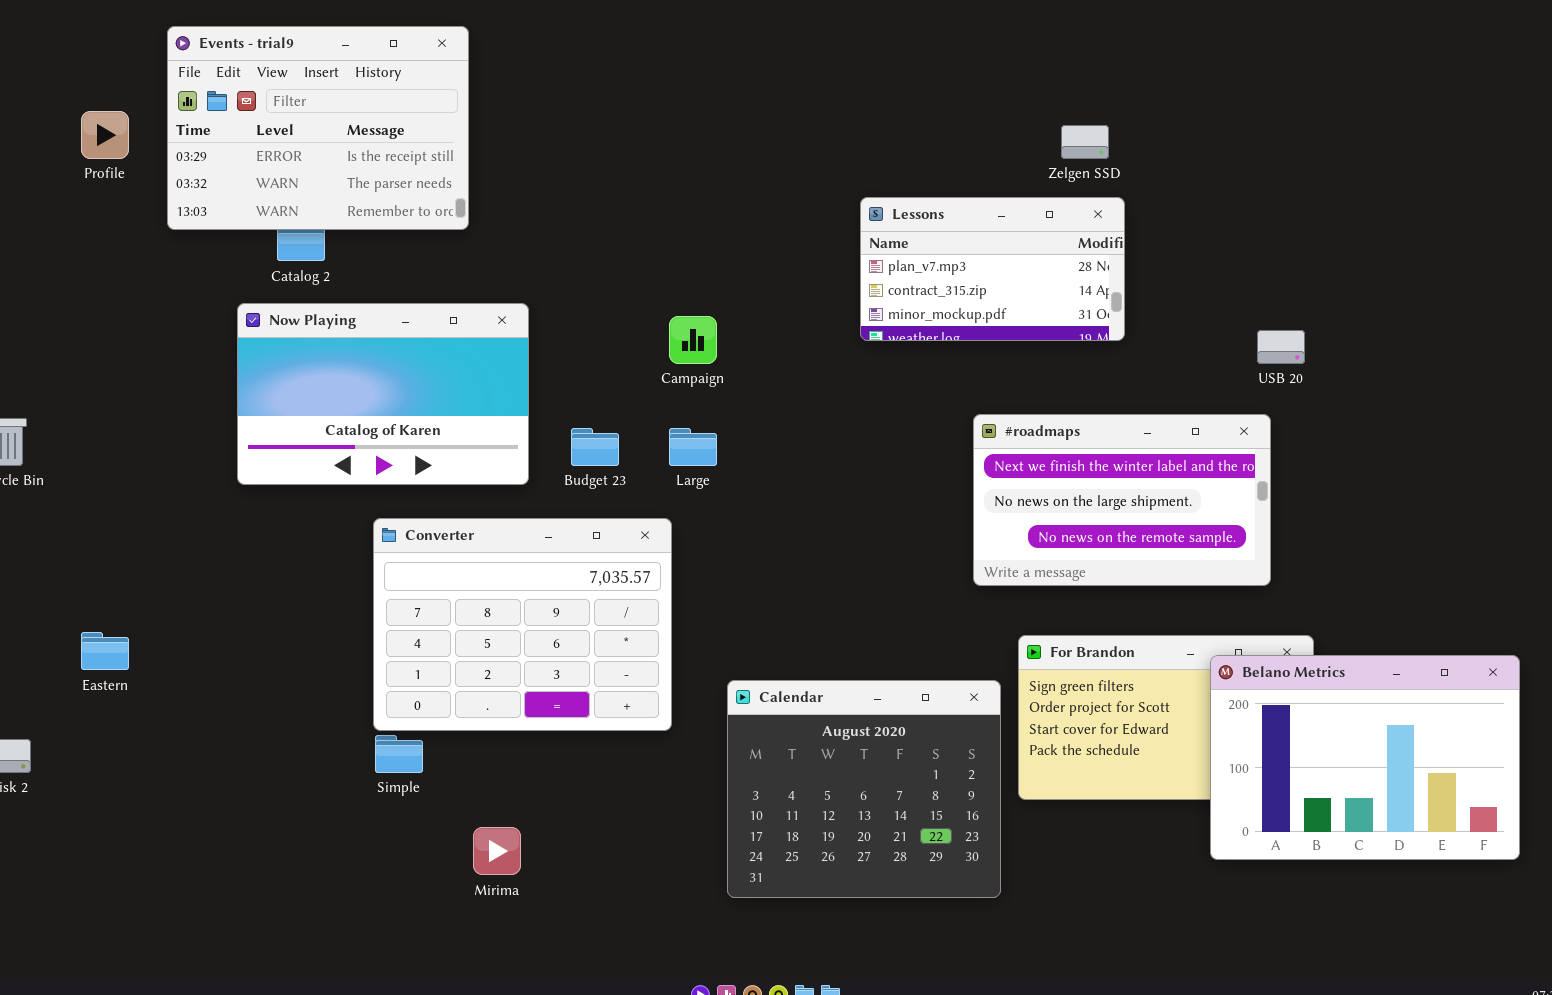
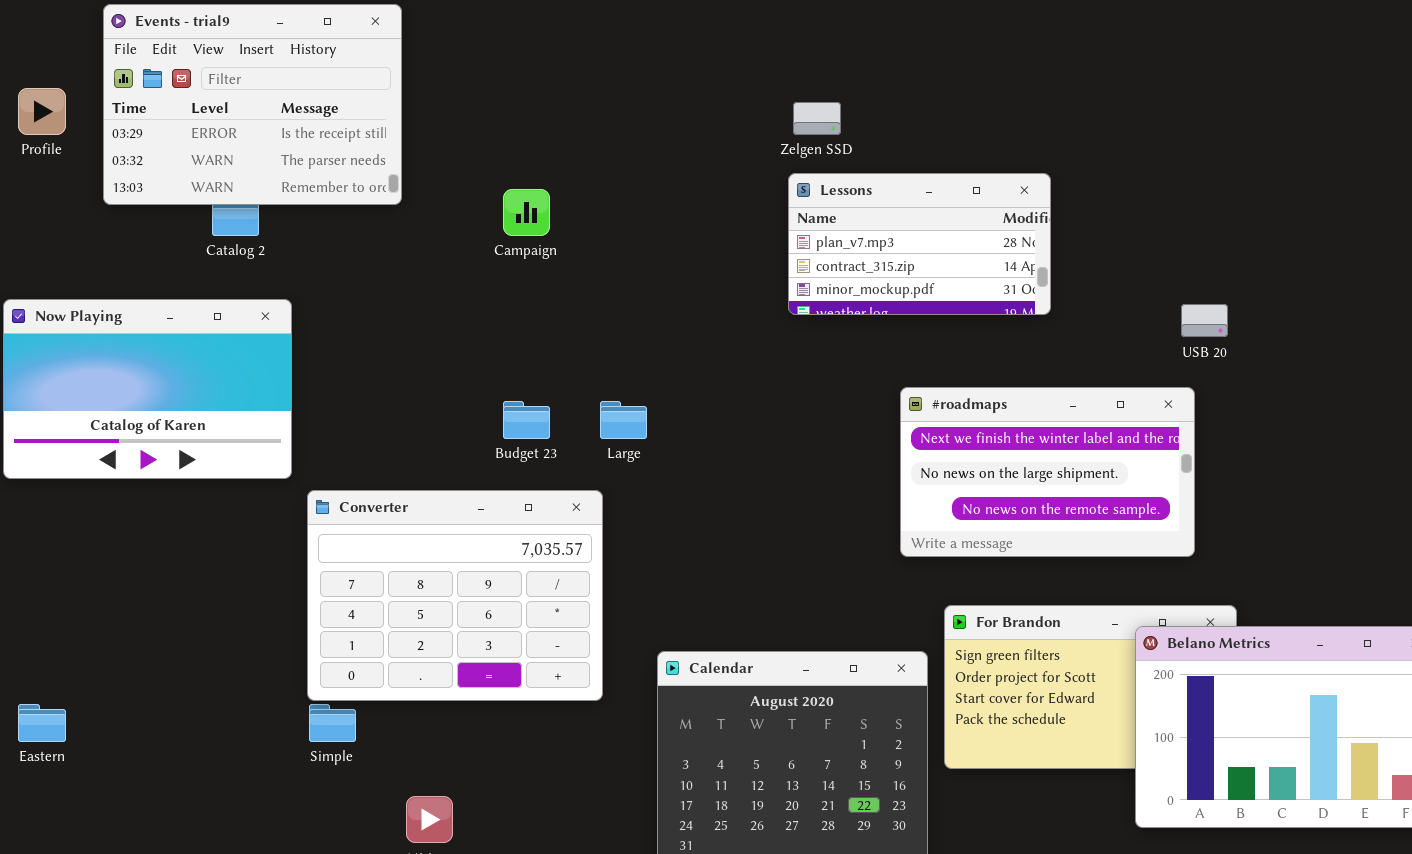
Zelgen SSD: [1061,125,1109,159] -> [793,102,841,135], moved
Now Playing: [237,303,529,485] -> [3,299,292,479], moved
Campaign: [669,316,717,364] -> [503,189,550,236], moved
Eastern: [81,632,129,670] -> [18,704,66,742], moved

